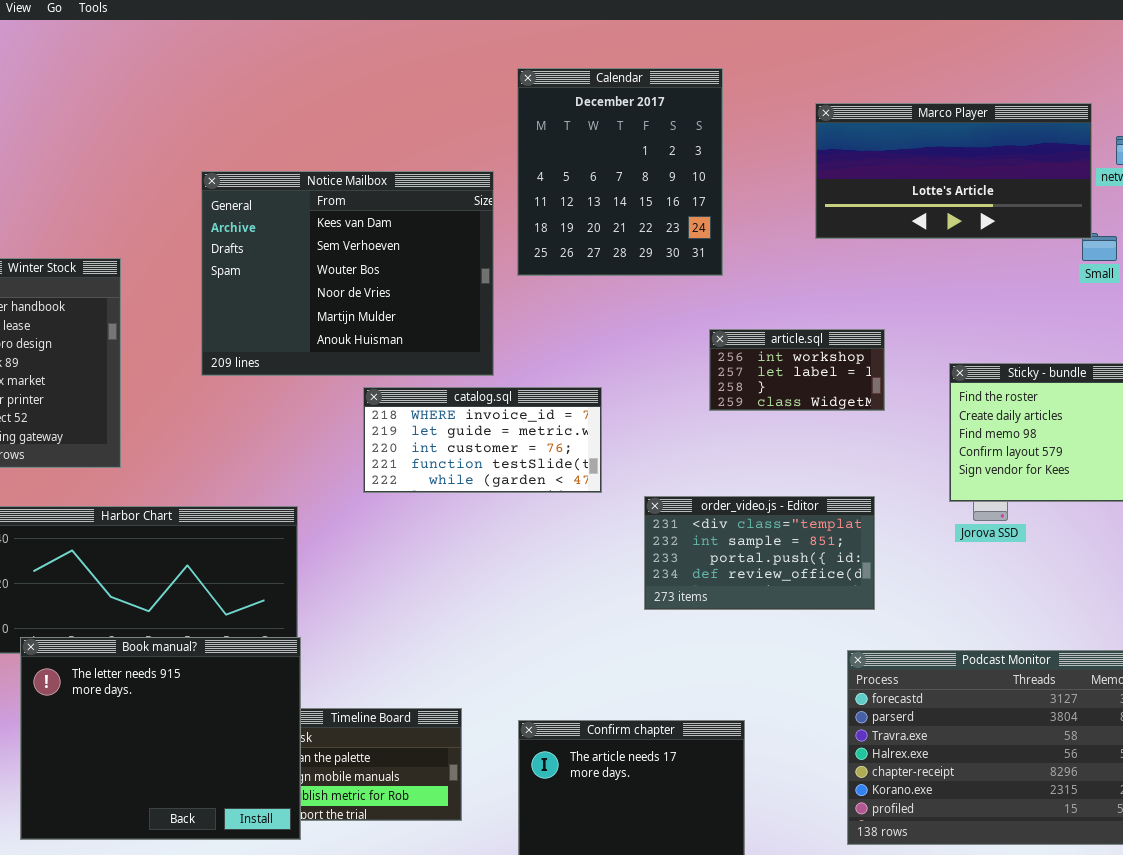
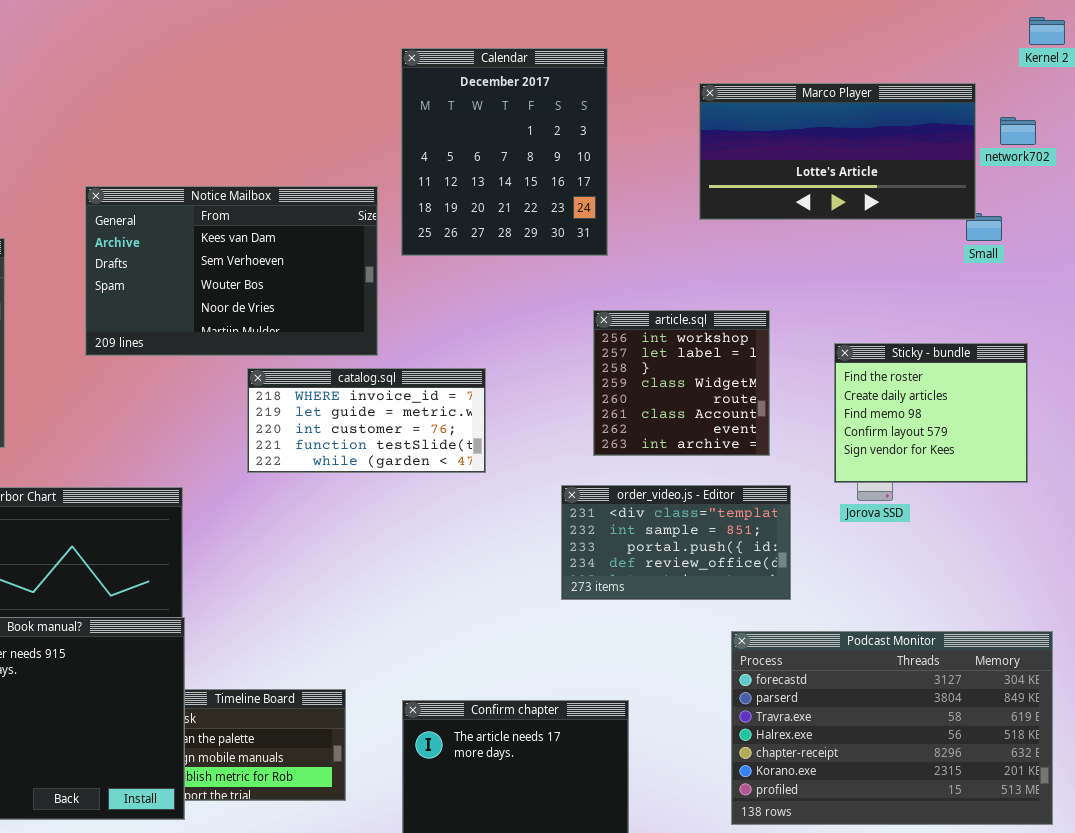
Notice Mailbox: [201,171,494,376] -> [85,186,378,356], resized
article.sql: [709,329,885,411] -> [593,310,770,456], resized
order_video.js - Editor: [644,496,875,610] -> [561,485,791,600], moved

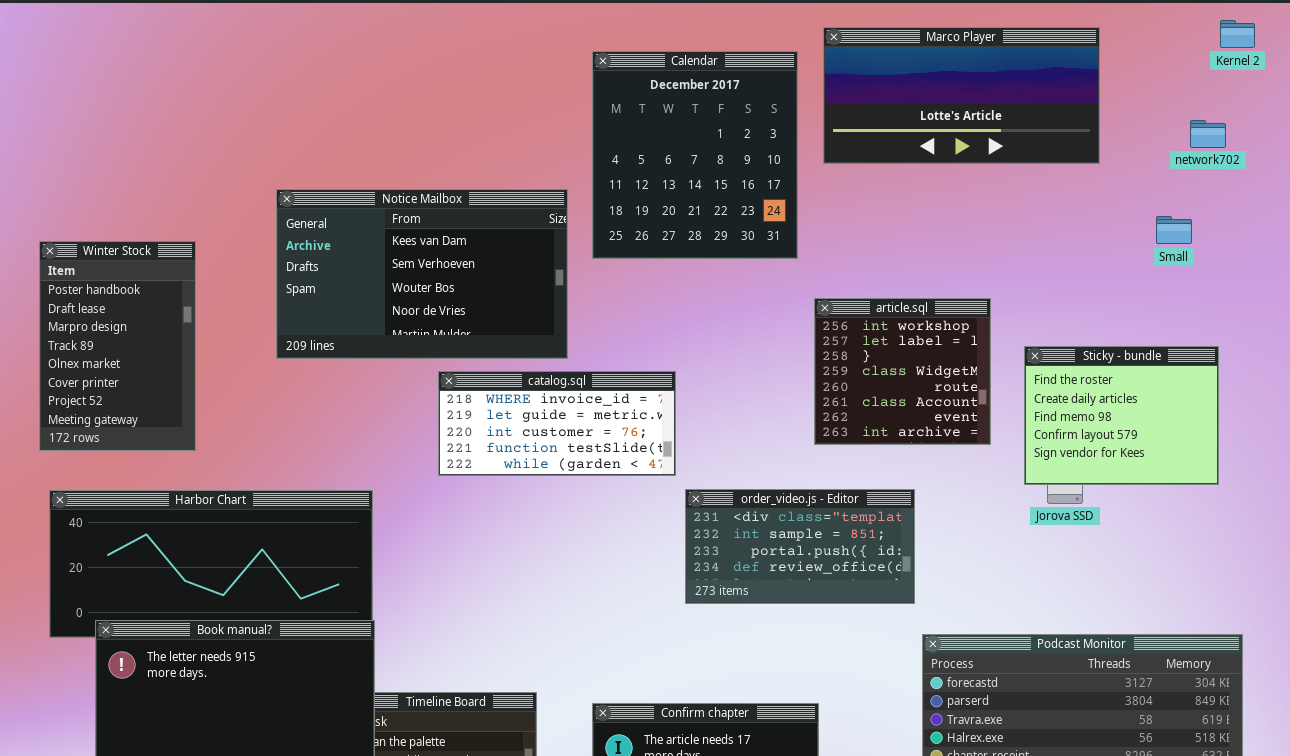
Marco Player: [699,83,976,220] -> [823,27,1100,164], moved
article.sql: [593,310,770,456] -> [814,298,991,445], moved
order_video.js - Editor: [561,485,791,600] -> [685,489,915,604], moved

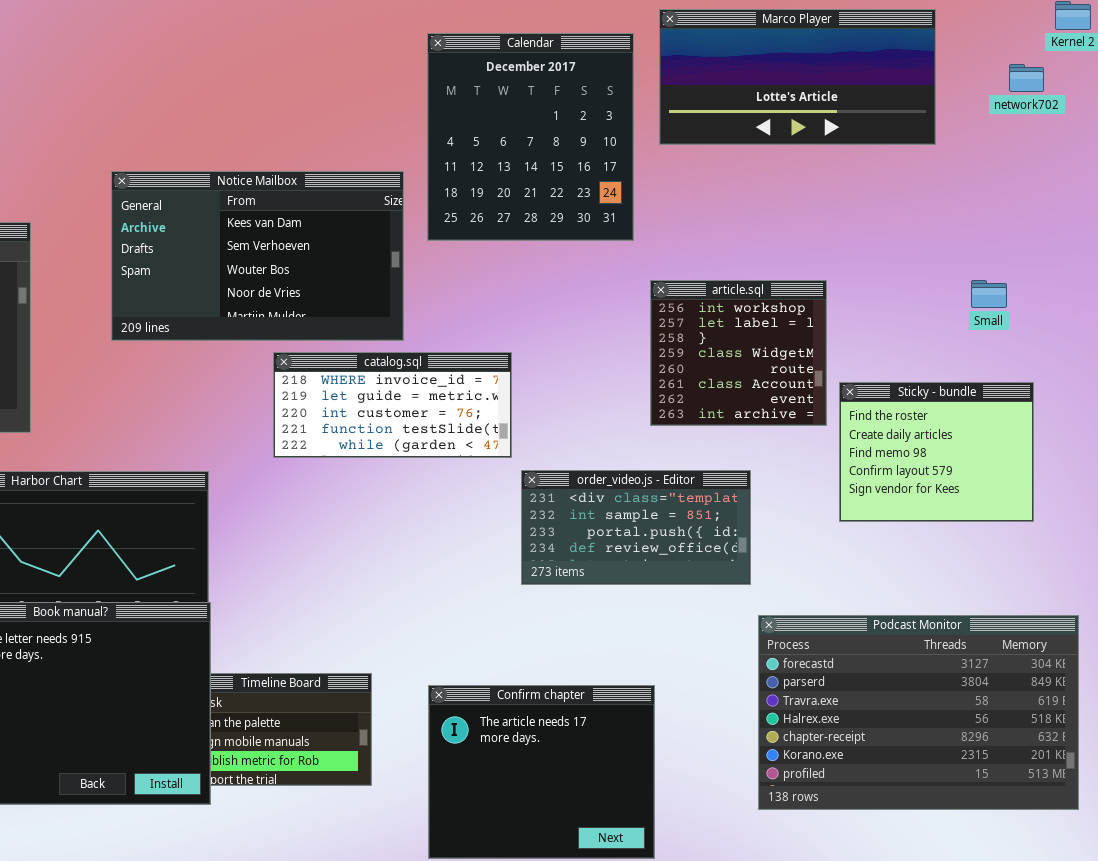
network702: [1190,120,1226,148] -> [1009,64,1044,92], moved
Small: [1156,216,1192,244] -> [971,280,1007,308], moved
Sticky - bundle: [1024,346,1219,485] -> [839,382,1034,522], moved

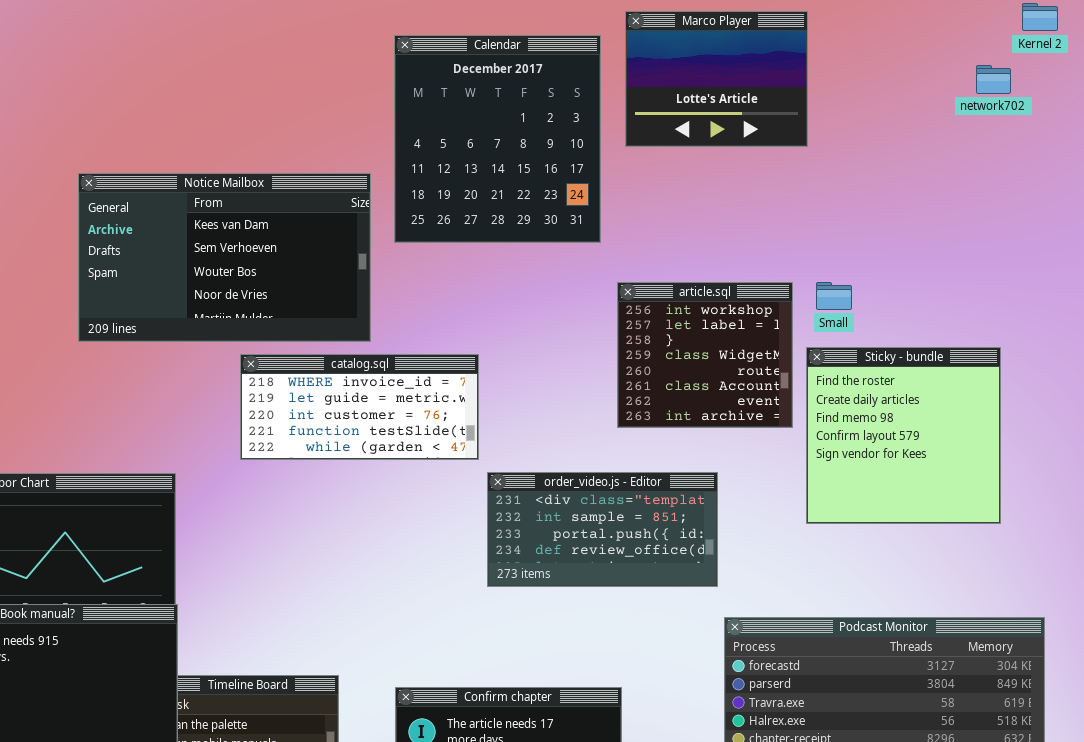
Marco Player: [659,9,936,145] -> [625,11,808,147], resized
Small: [971,280,1007,308] -> [816,282,852,310], moved
Sticky - bundle: [839,382,1034,522] -> [806,347,1001,524], resized

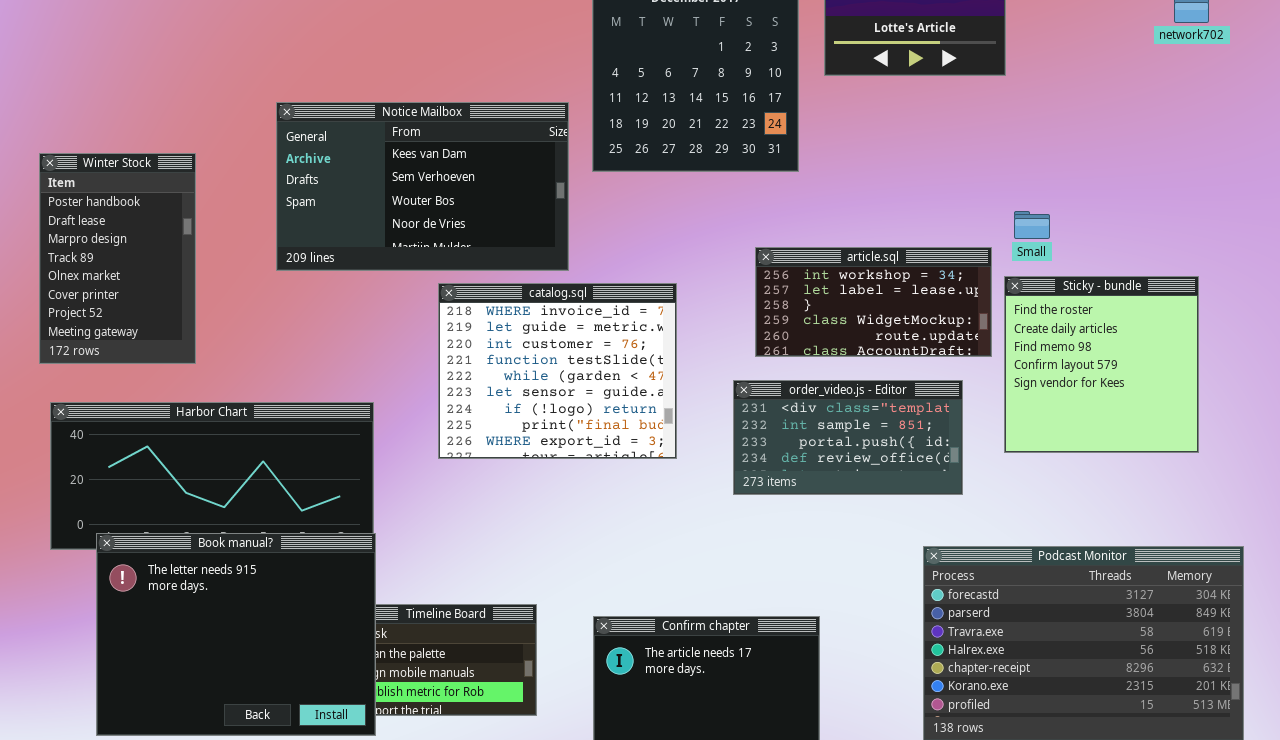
article.sql: [617,282,793,428] -> [755,247,992,357], resized
catalog.sql: [240,354,479,460] -> [438,283,677,459], resized
order_video.js - Editor: [487,472,718,587] -> [733,380,963,495], moved

